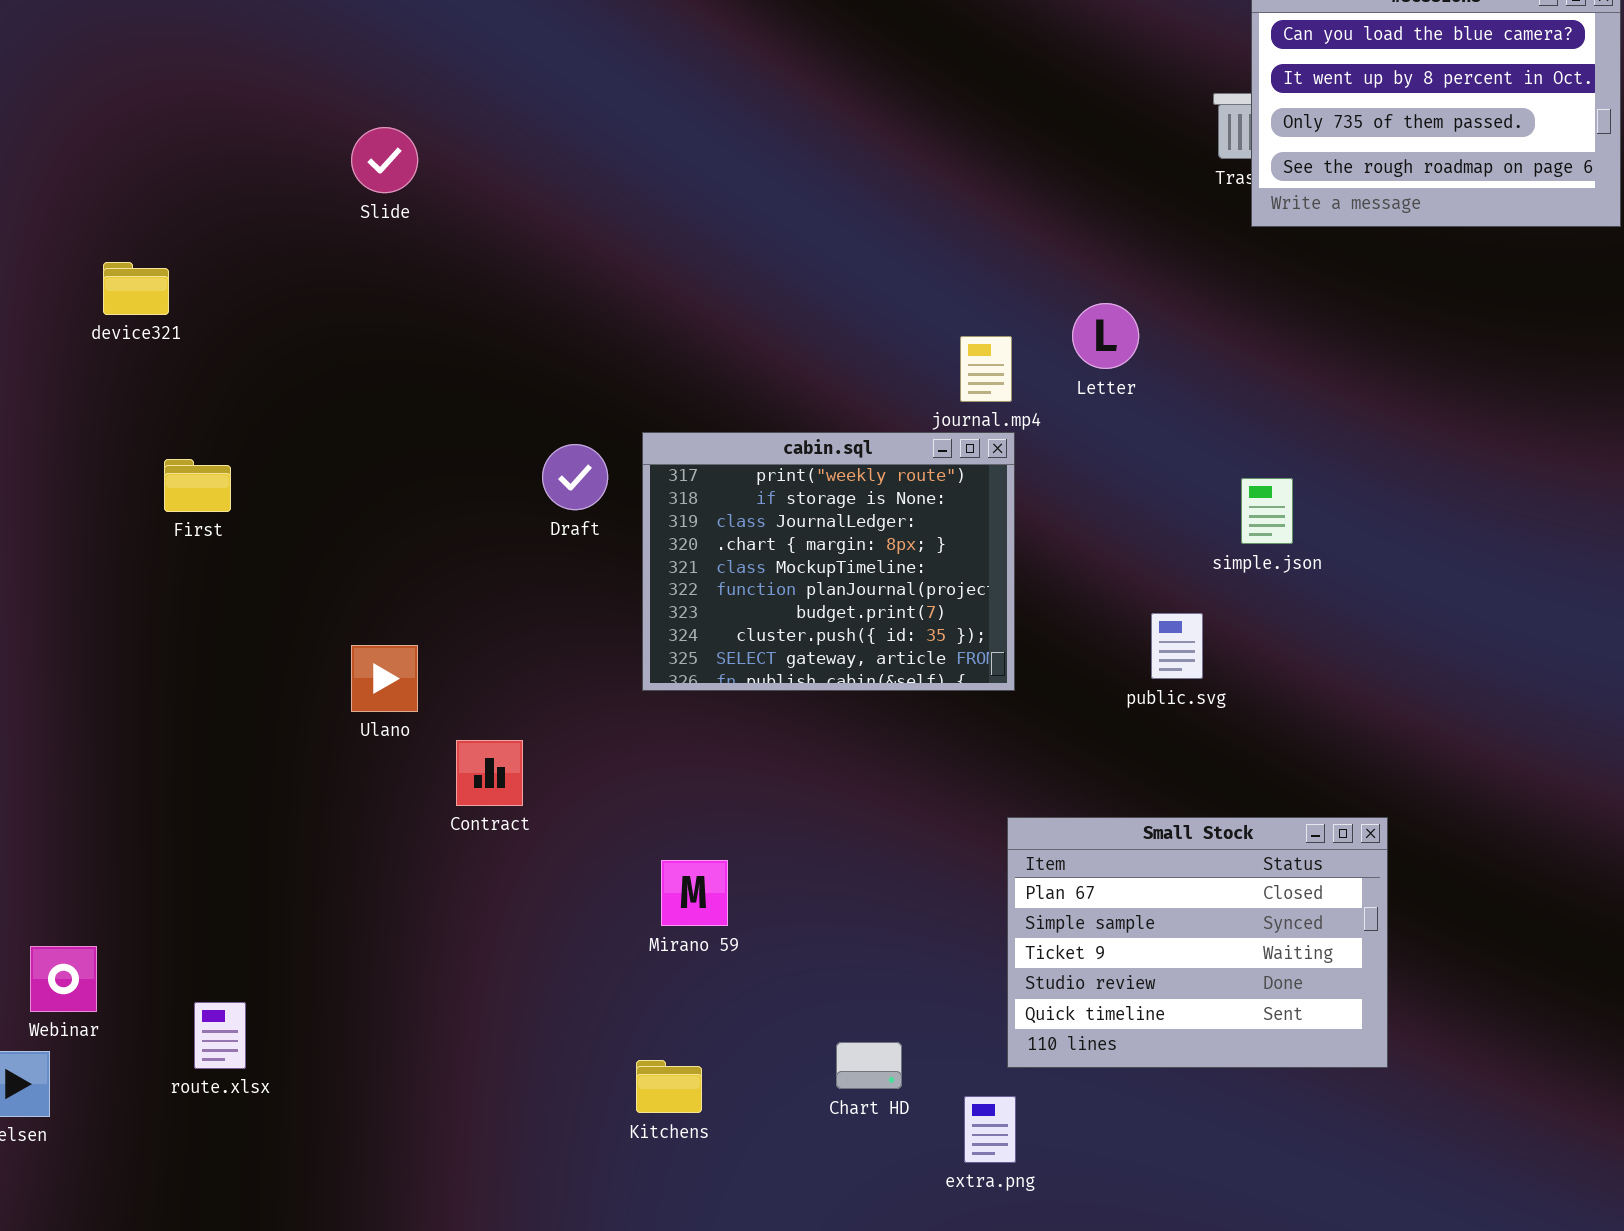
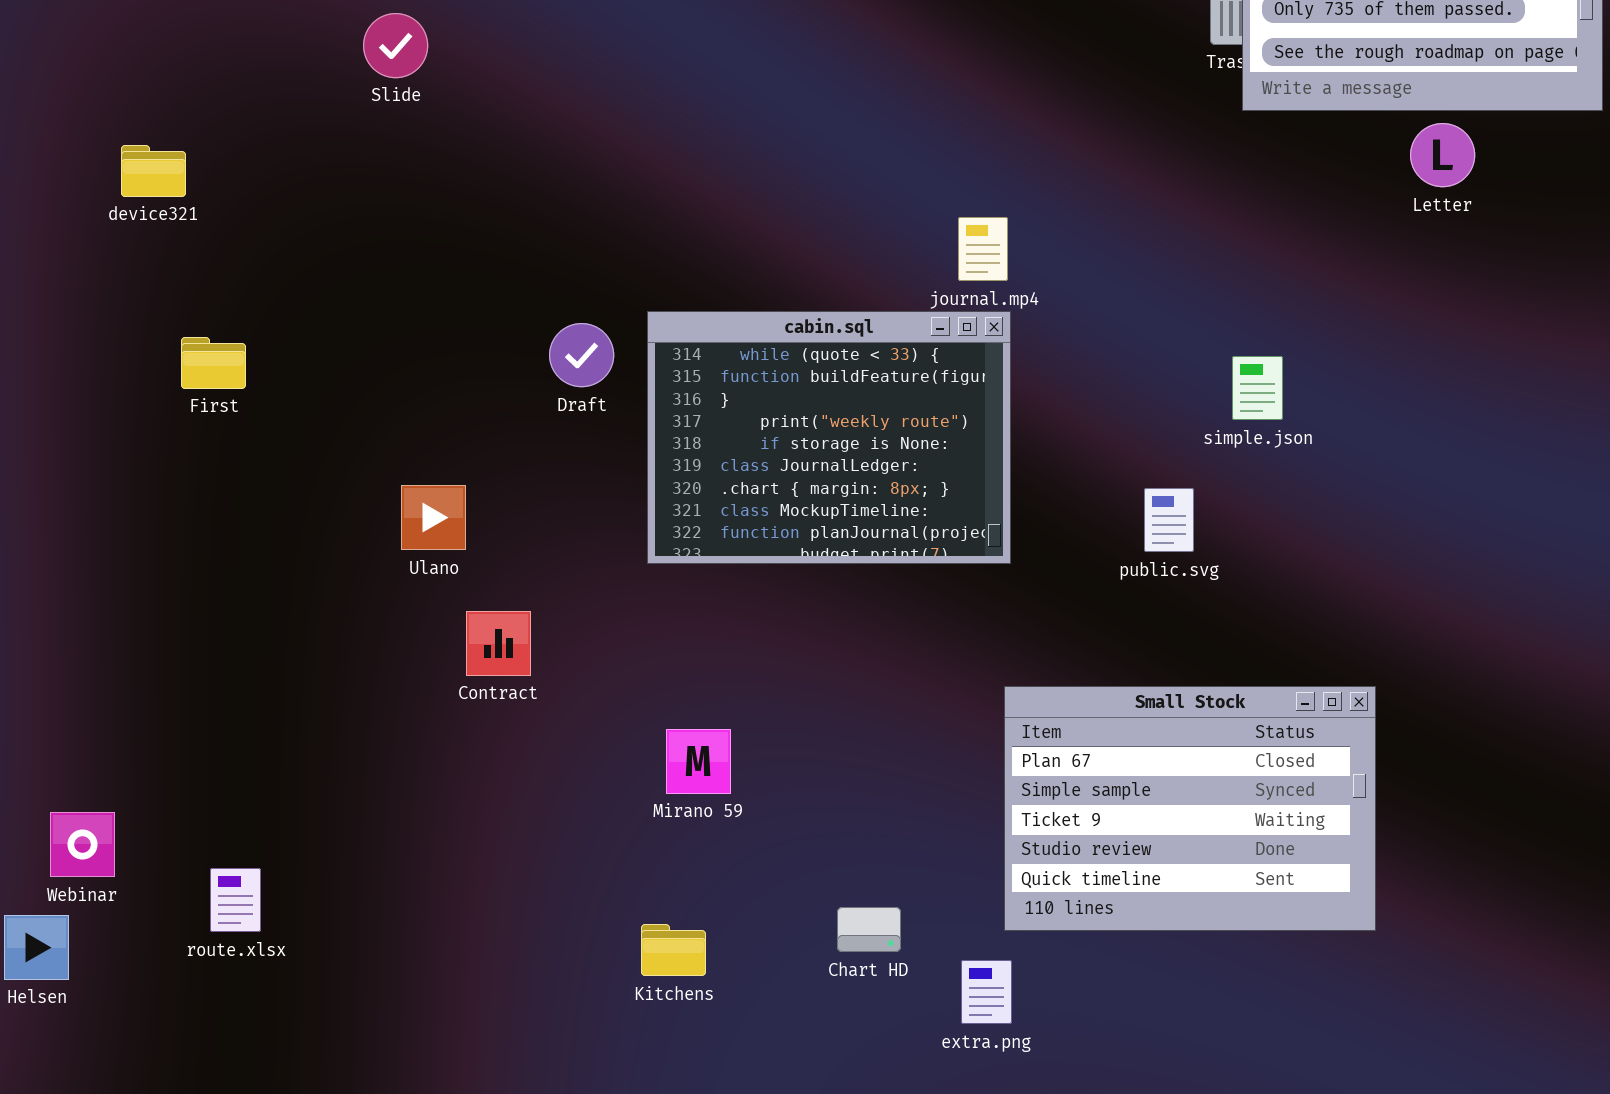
Letter: [1072,303,1139,369] -> [1410,123,1475,187], moved
cabin.sql: [642,432,1015,691] -> [647,311,1011,564], scrolled up 3 rows
Ulano: [351,645,418,712] -> [401,485,466,550], moved

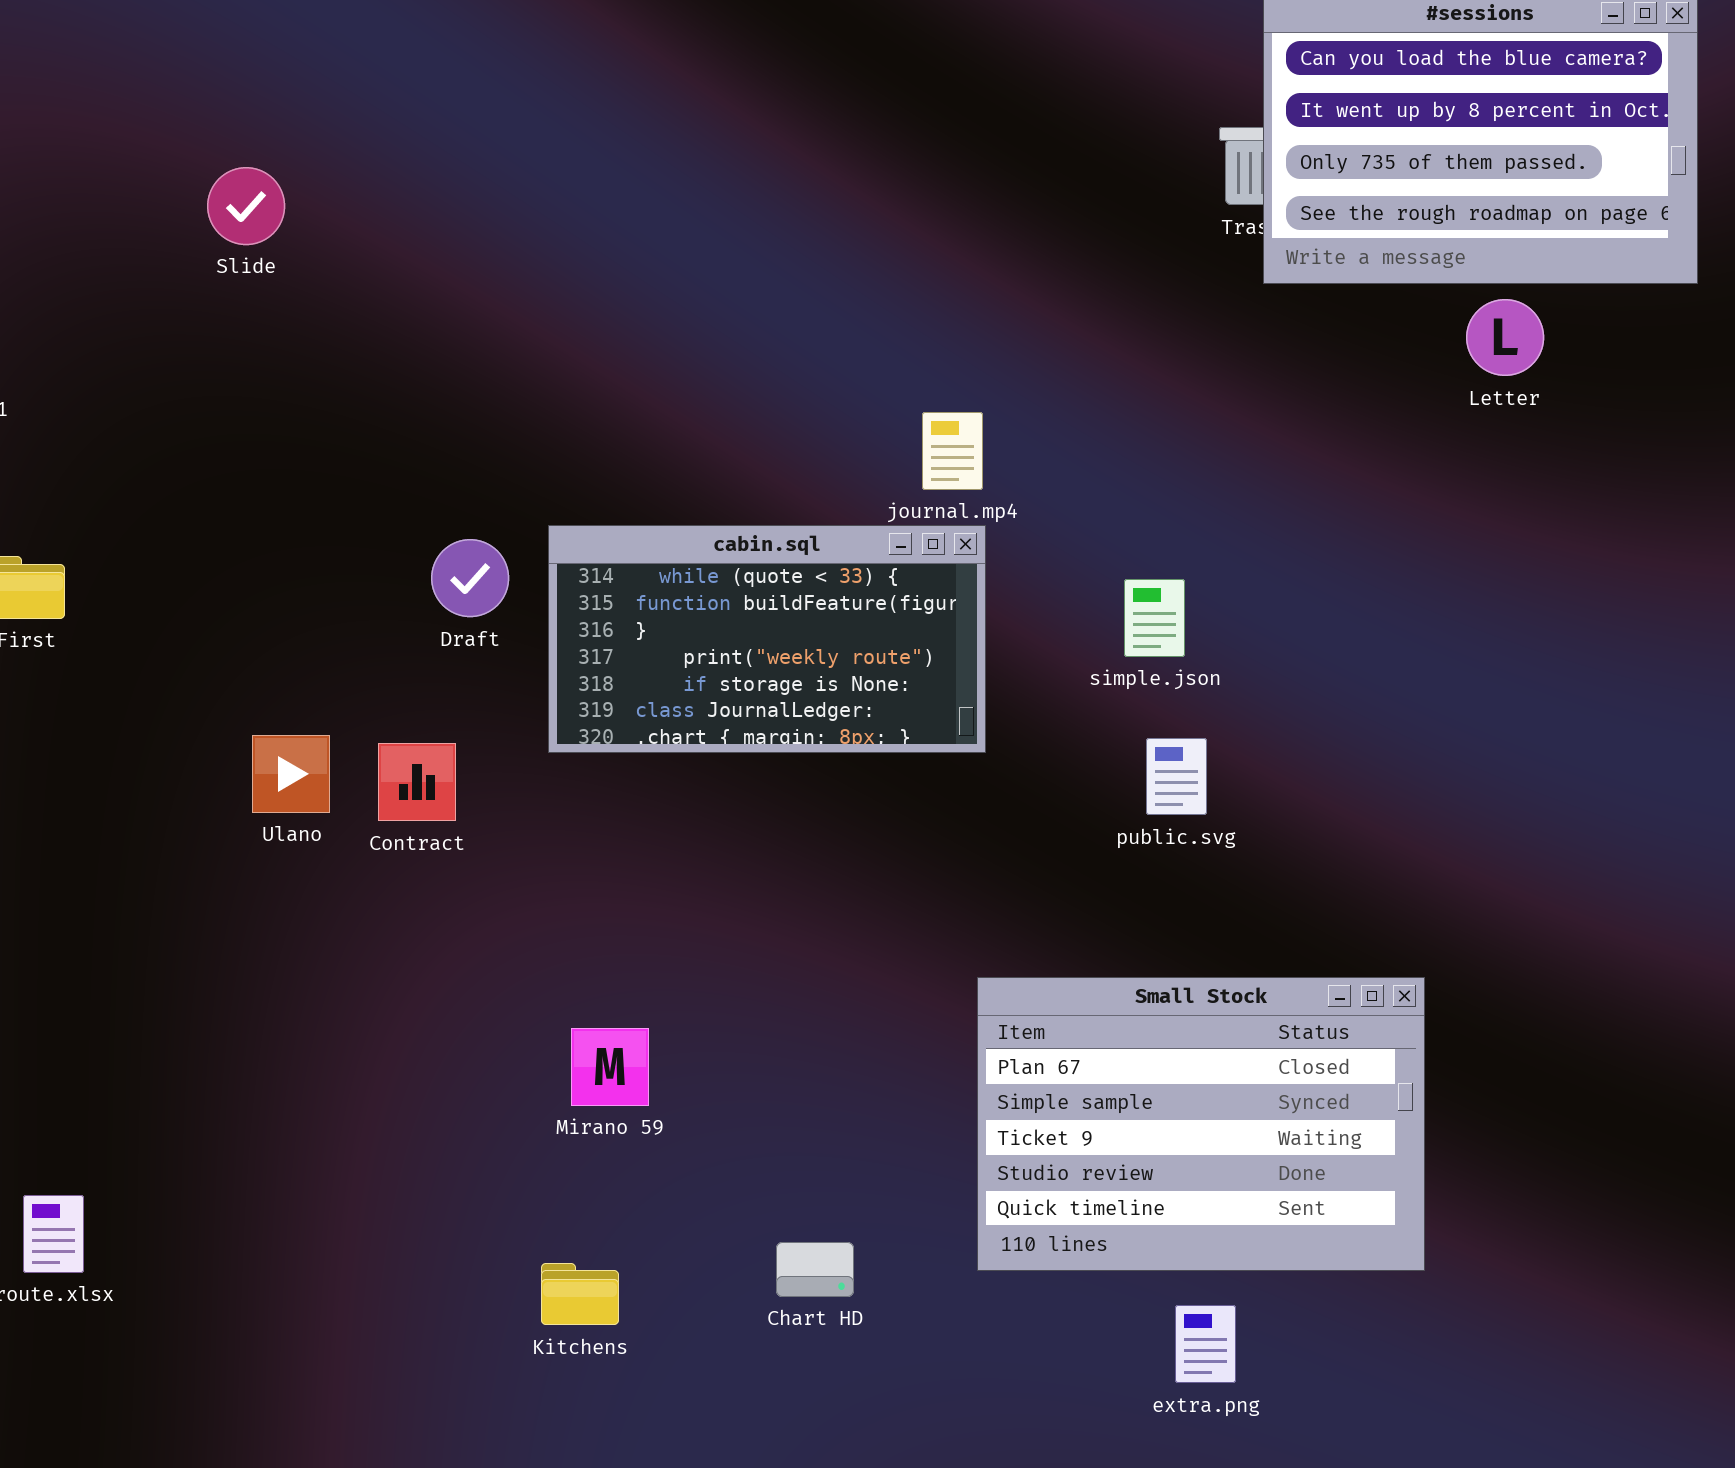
cabin.sql: [647,311,1011,564] -> [548,525,986,753], resized
simple.json: [1232,356,1283,420] -> [1124,579,1185,657], moved
Contract: [466,611,531,676] -> [378,743,456,821], moved
extra.png: [961,960,1012,1024] -> [1175,1305,1236,1383], moved

